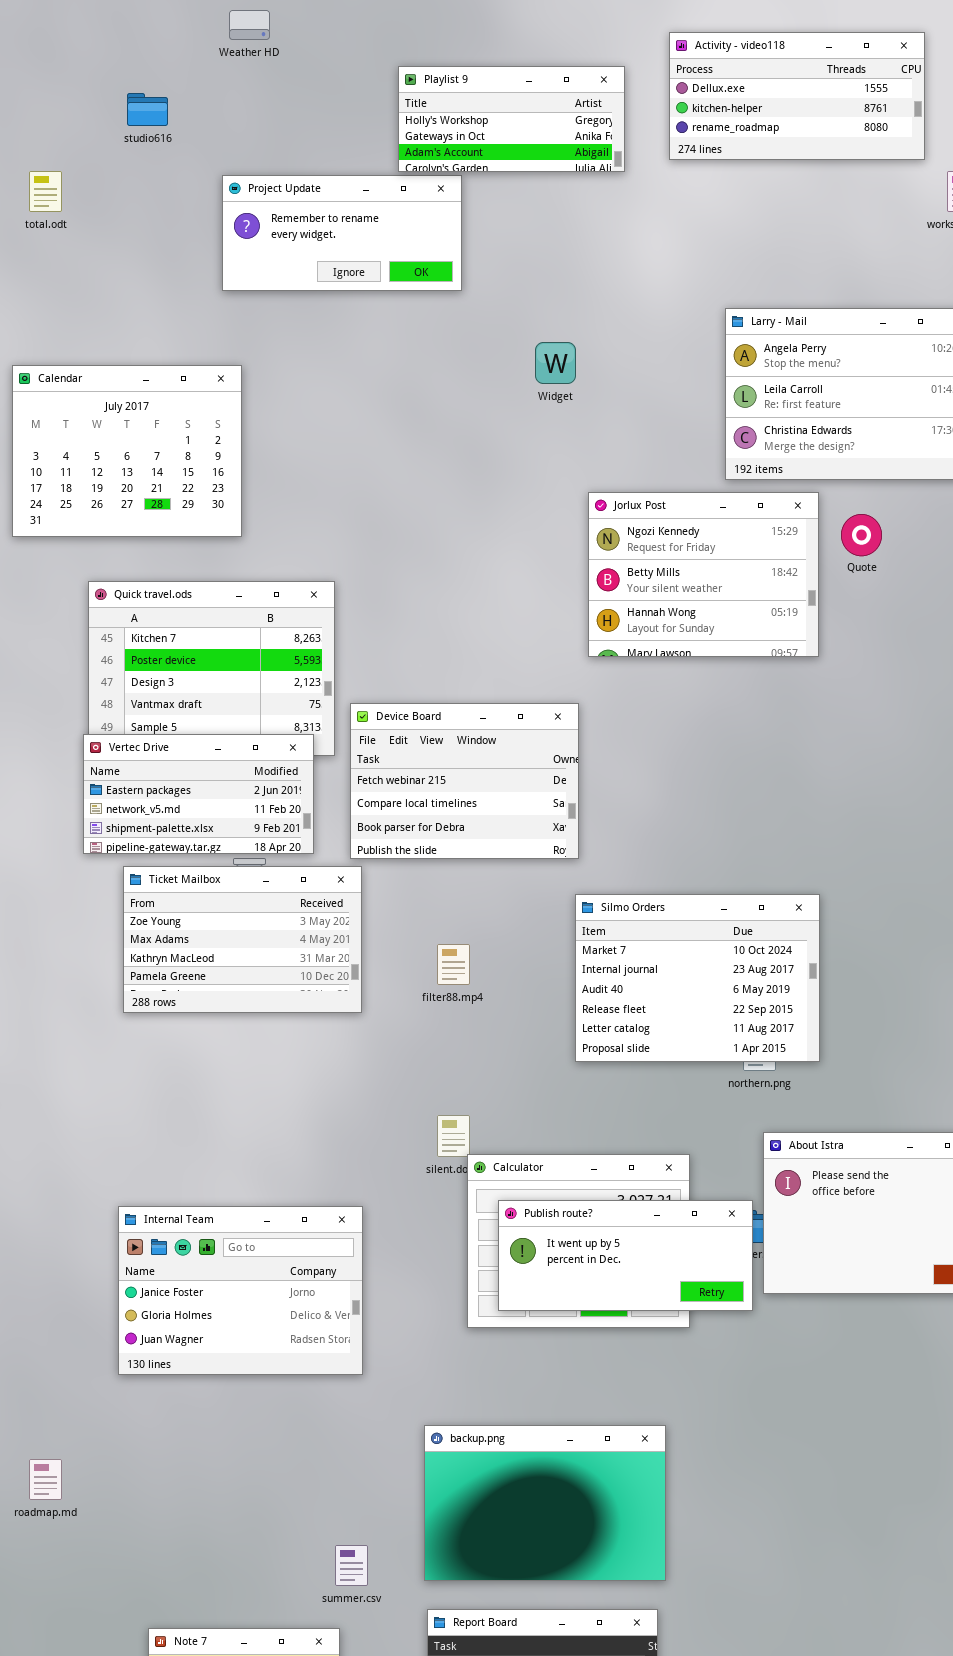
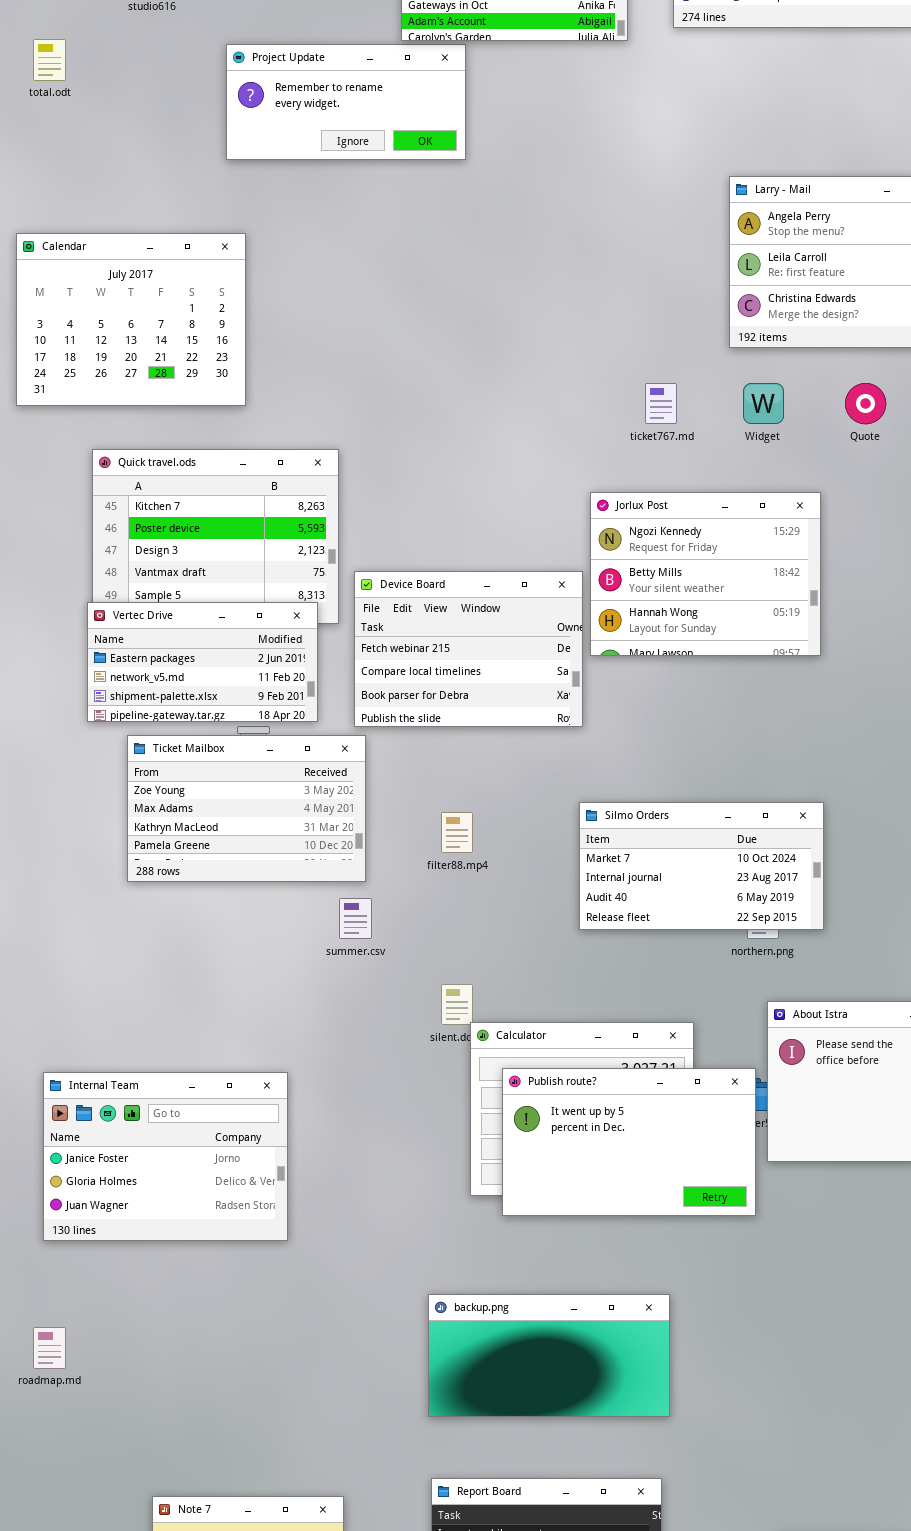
Widget: [535,342,576,384] -> [743,383,784,424], moved
Jorlux Post: [588,492,819,657] -> [590,492,821,656], moved
Silmo Orders: [575,894,820,1062] -> [579,802,824,930], resized
Publish route?: [498,1200,753,1311] -> [502,1068,756,1216], resized
Internal Team: [118,1206,363,1375] -> [43,1072,288,1241], moved
backup.png: [424,1425,666,1581] -> [428,1294,670,1417], resized
summer.csv: [335,1545,368,1586] -> [339,898,372,939], moved

